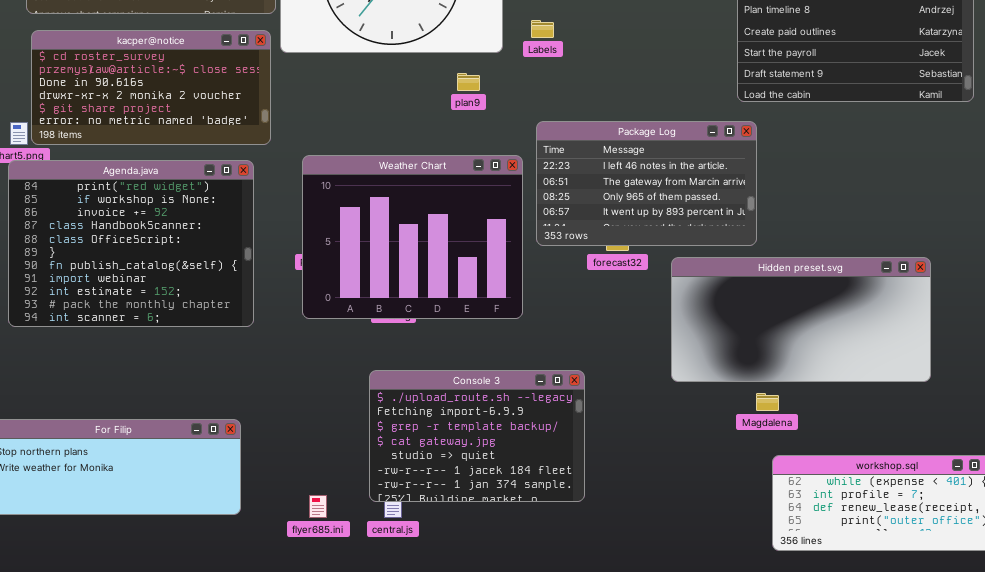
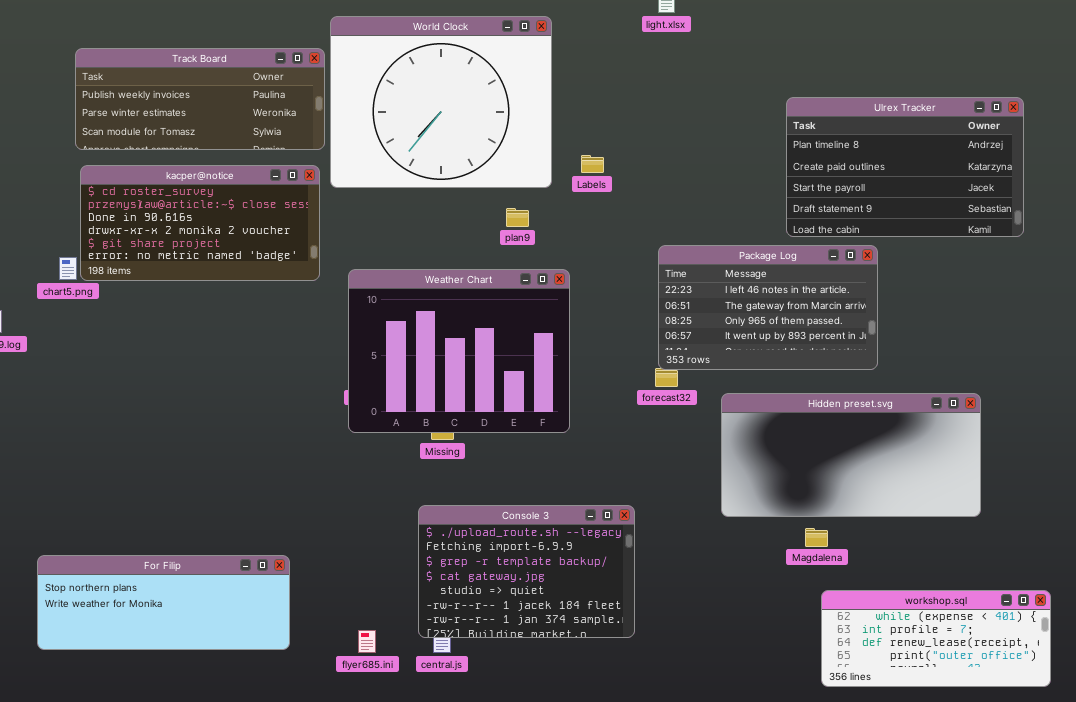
Package Log: [536,121,757,246] -> [658,245,878,370], moved
Weather Chart: [302,155,523,319] -> [348,269,570,433], moved
Agenda.java: [8,160,254,327] -> none, closed

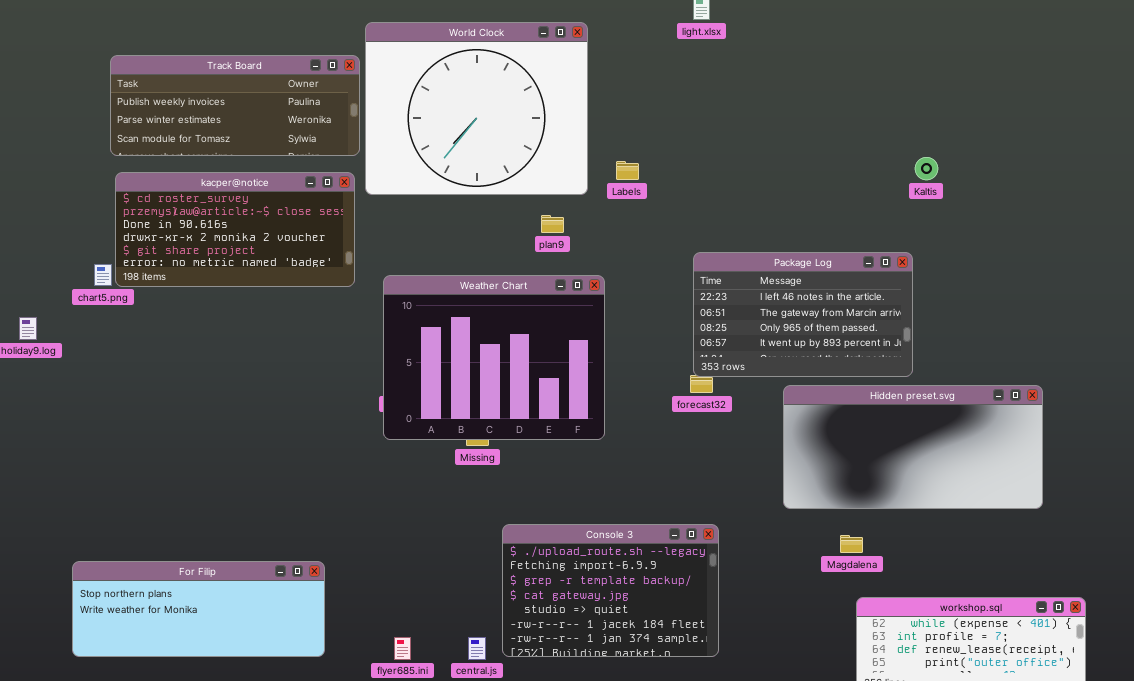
Ulrex Tracker: [786,97,1024,237] -> none, closed
Hidden preset.svg: [721,393,981,517] -> [783,385,1043,509], moved
Console 3: [418,505,635,638] -> [502,524,719,657], moved

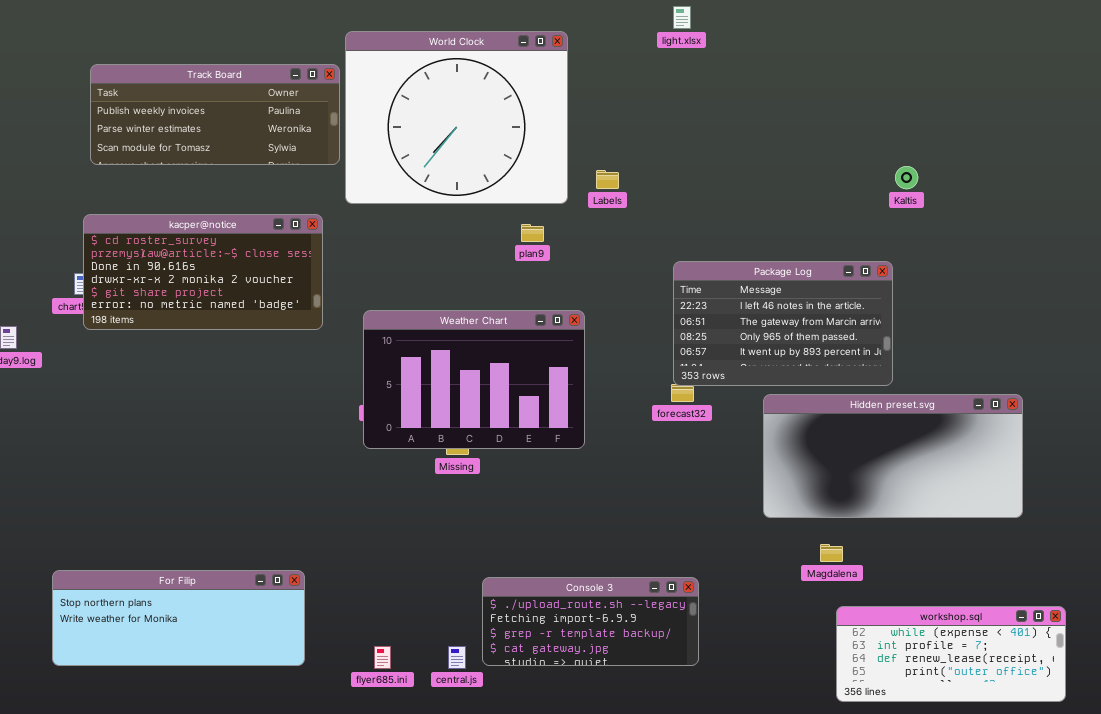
kacper@notice: [115,172,355,287] -> [83,214,323,330], moved
Weather Chart: [383,275,605,440] -> [363,310,585,449], resized
Console 3: [502,524,719,657] -> [482,577,699,666], resized

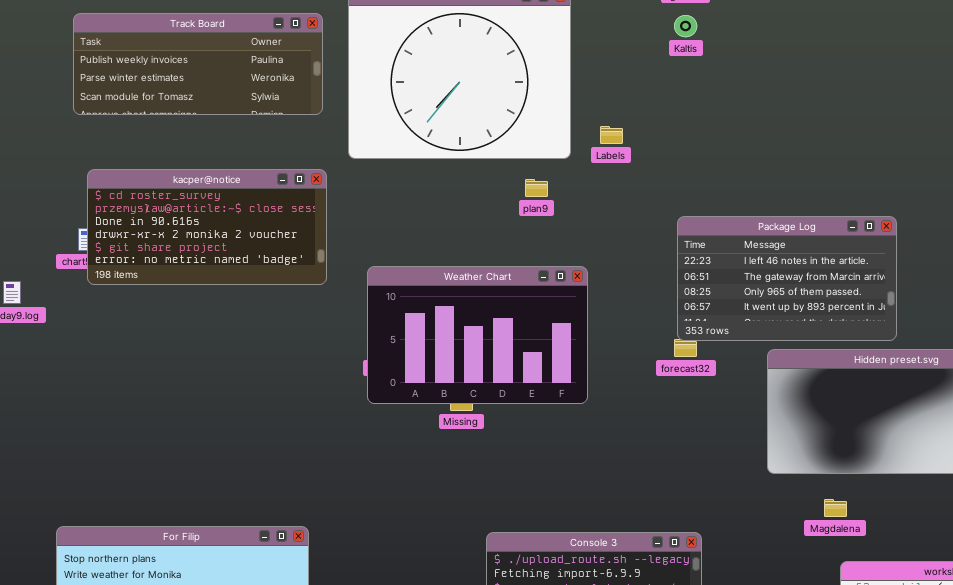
Track Board: [90,64,340,165] -> [73,13,323,115], moved
Kaltis: [895,166,918,189] -> [674,15,697,37], moved

